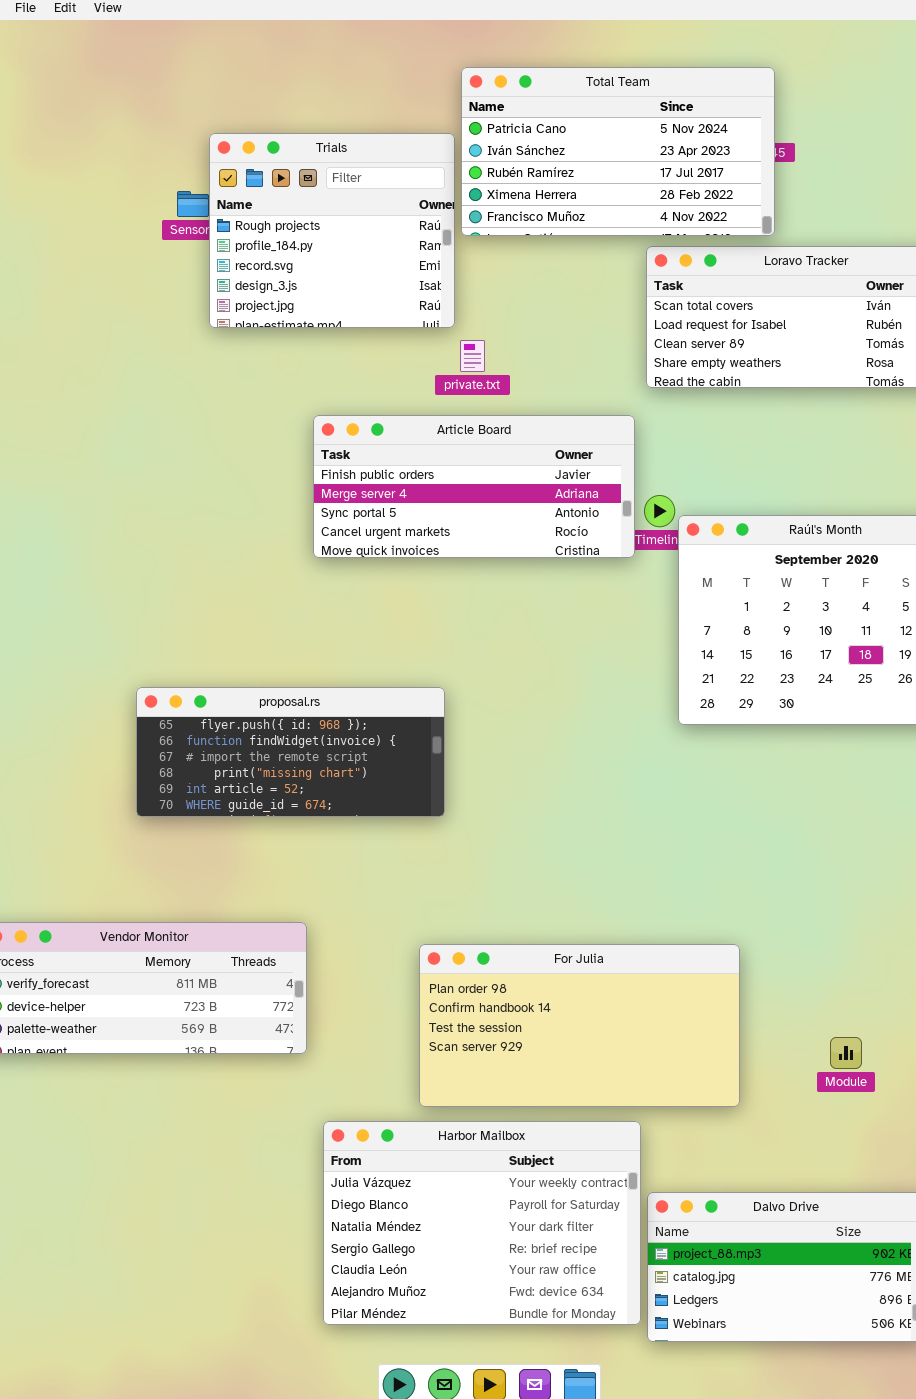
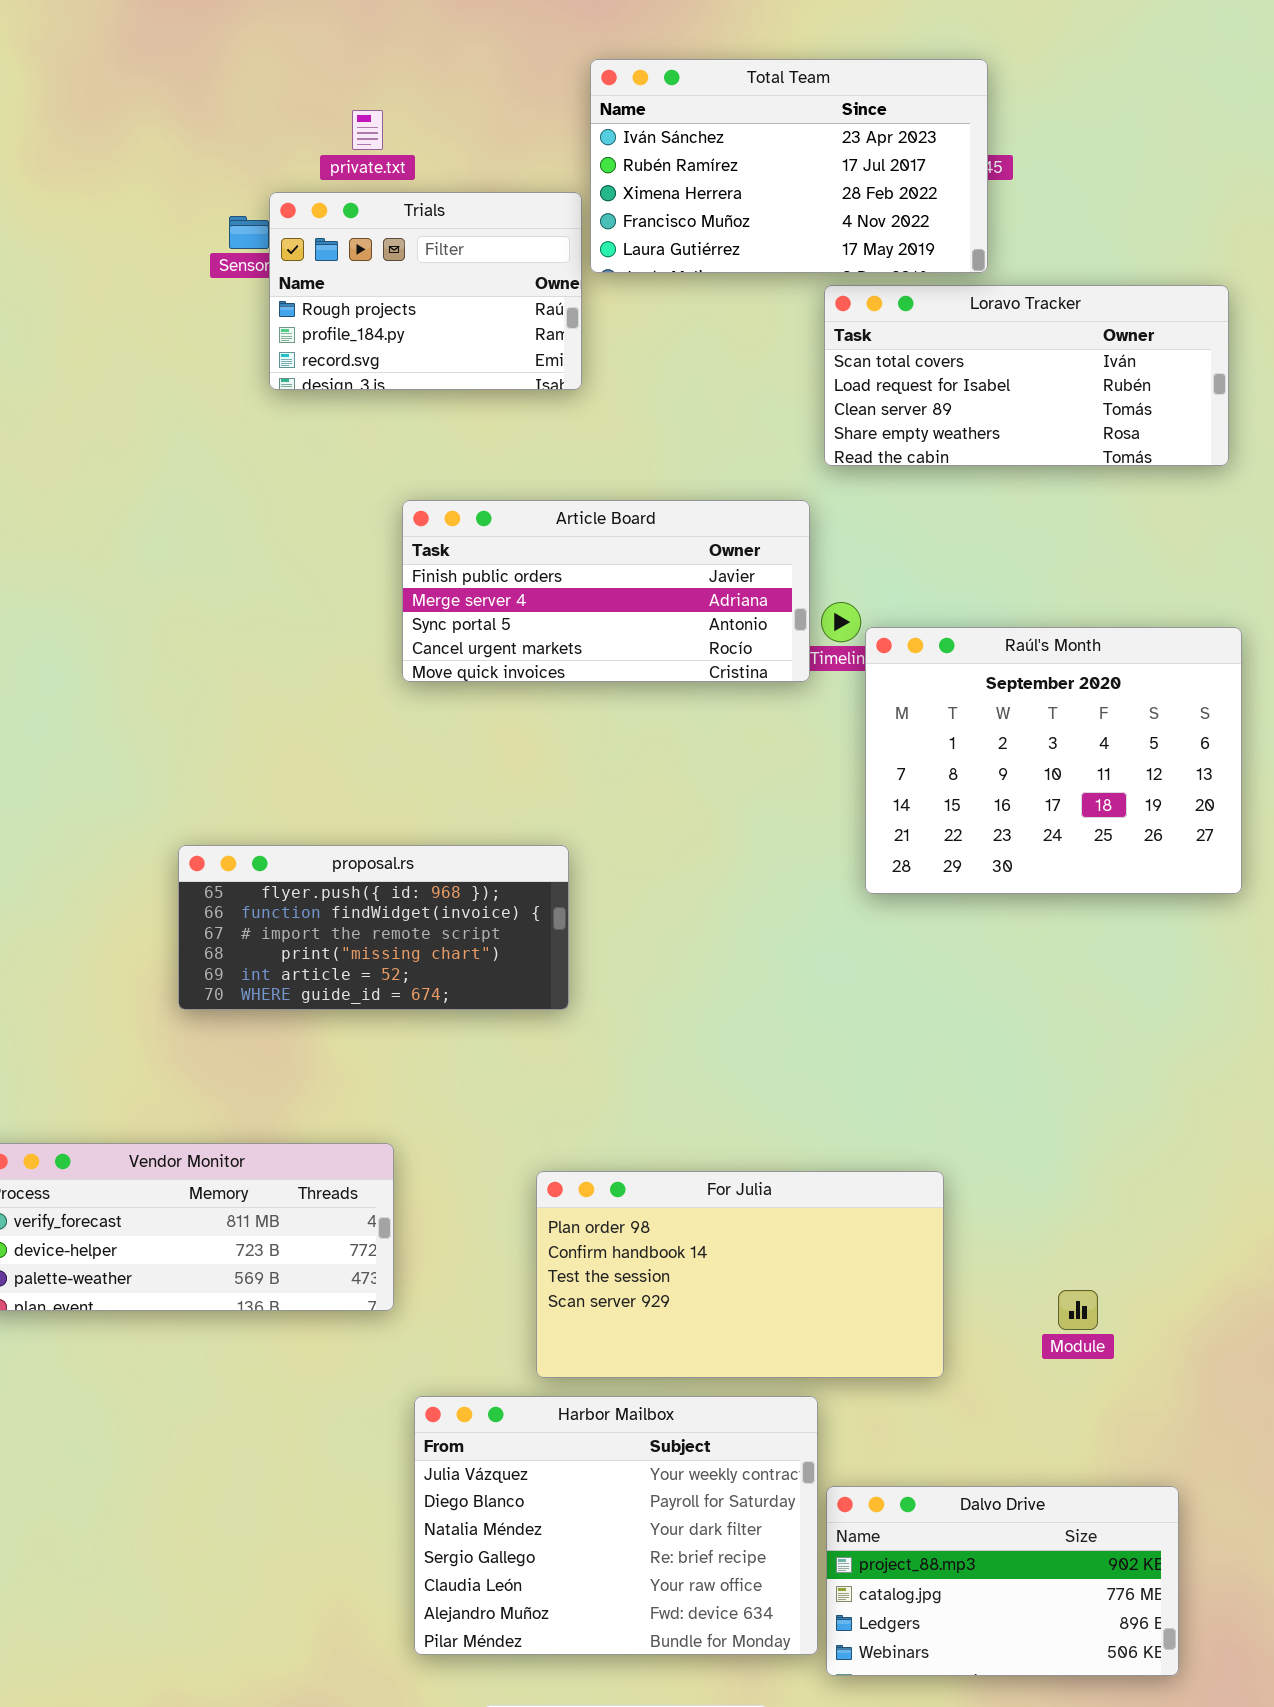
Total Team: [461,67,775,236] -> [590,59,988,273], scrolled down 1 row
Trials: [209,133,455,328] -> [269,192,582,390], resized
private.txt: [460,340,485,372] -> [352,110,383,150], moved

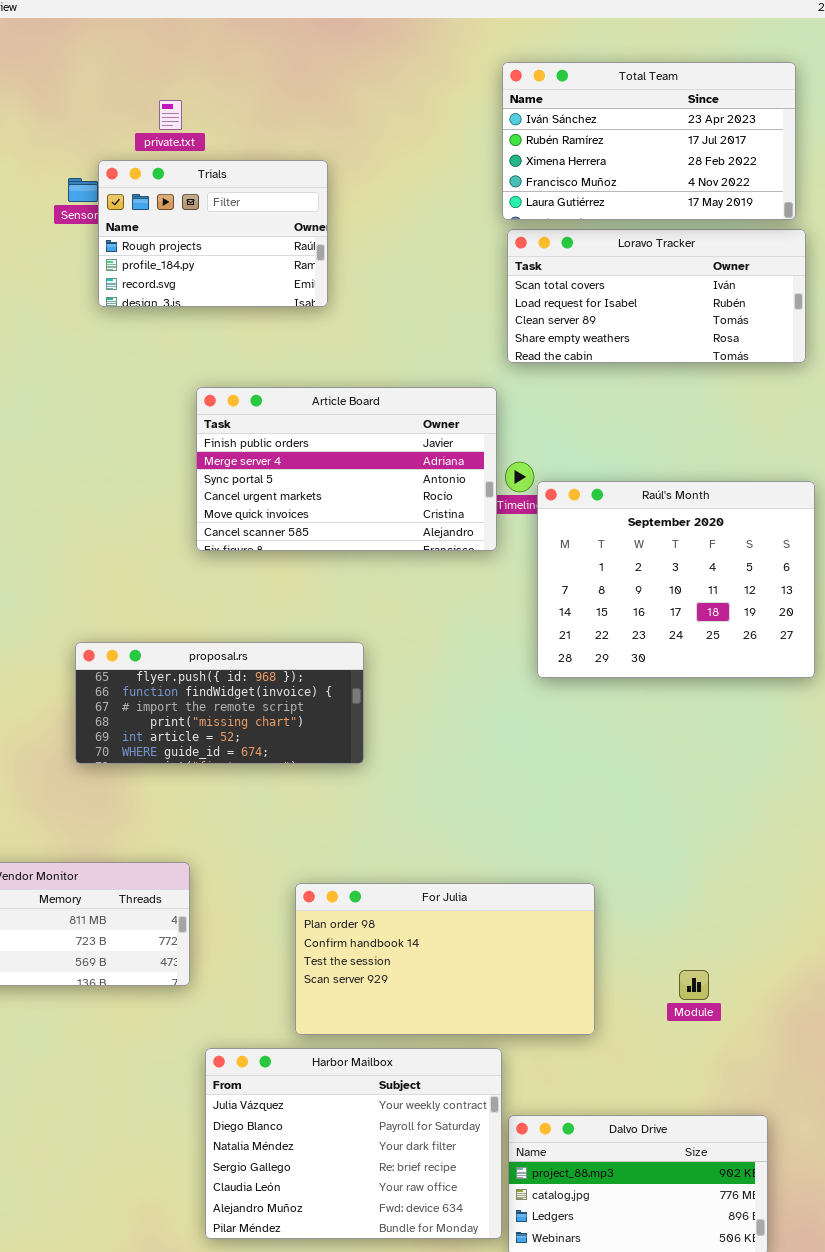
Total Team: [590,59,988,273] -> [502,62,796,220], moved
Article Board: [402,500,810,682] -> [196,387,497,551], resized
proposal.rs: [178,845,569,1010] -> [75,642,364,764], moved

